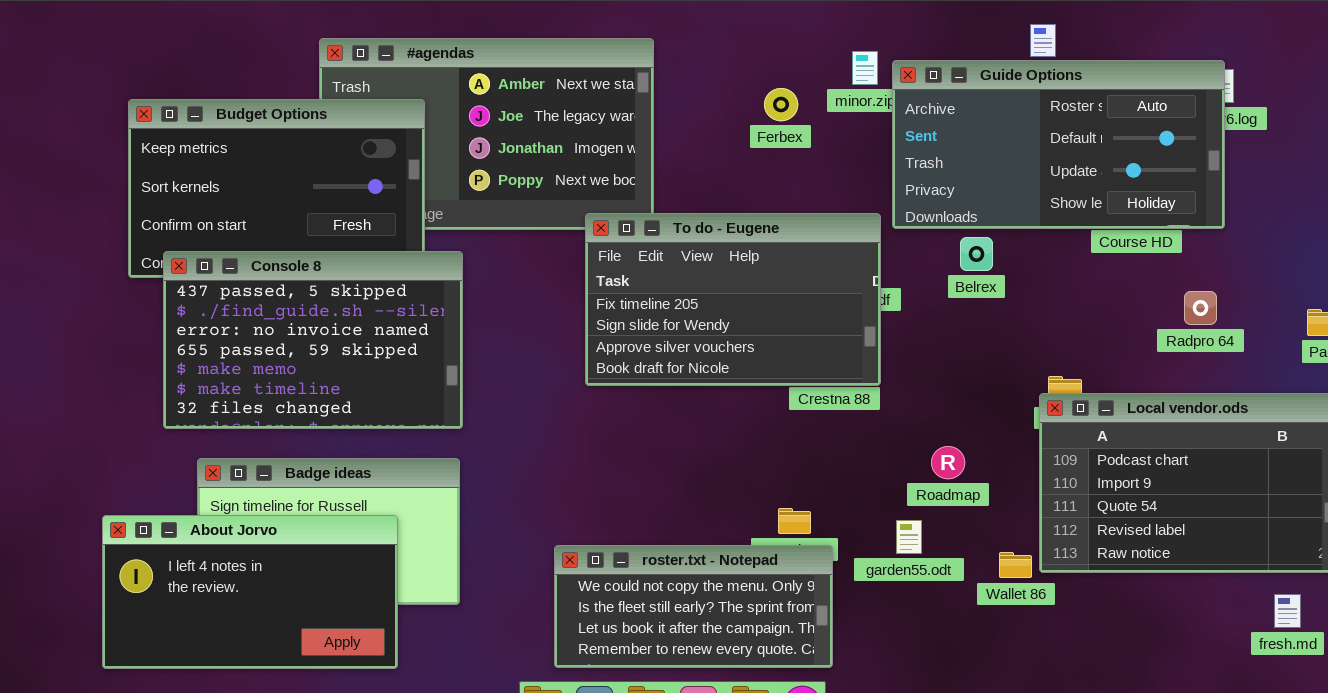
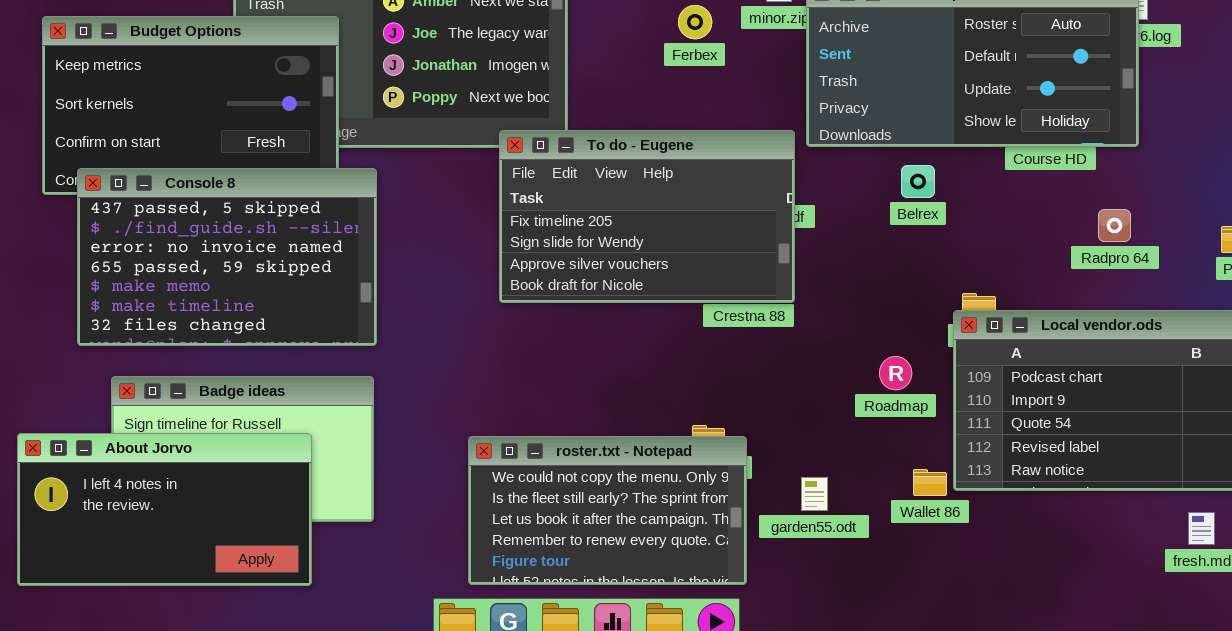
Belrex: [960,237,993,271] -> [901,165,935,198], moved
Roadmap: [931,446,965,479] -> [879,356,912,390], moved
garden55.odt: [896,520,922,554] -> [801,477,828,511], moved
roster.txt - Notepad: [554,545,833,668] -> [468,436,747,585], resized

